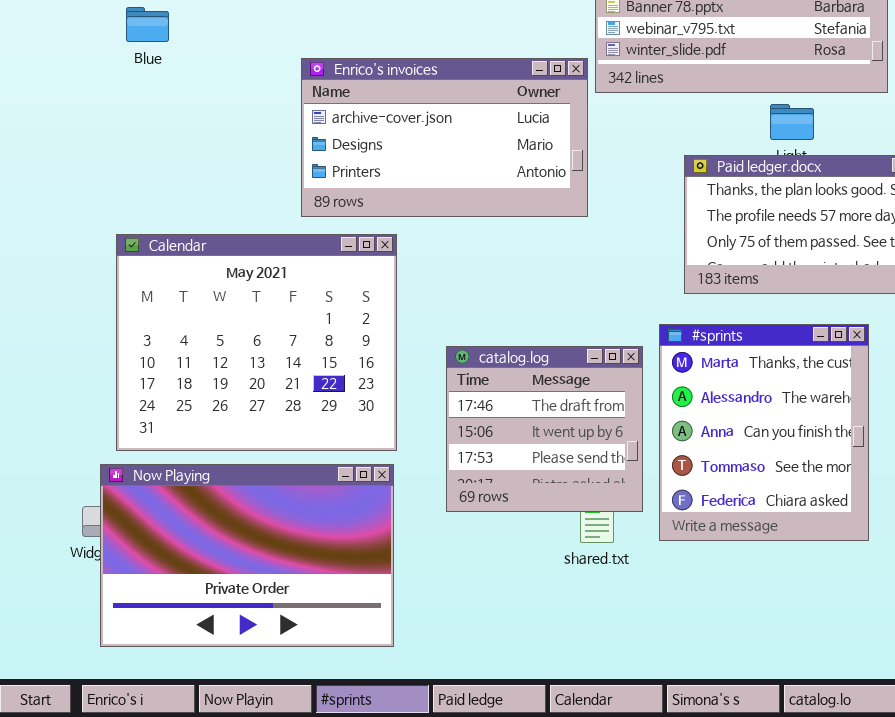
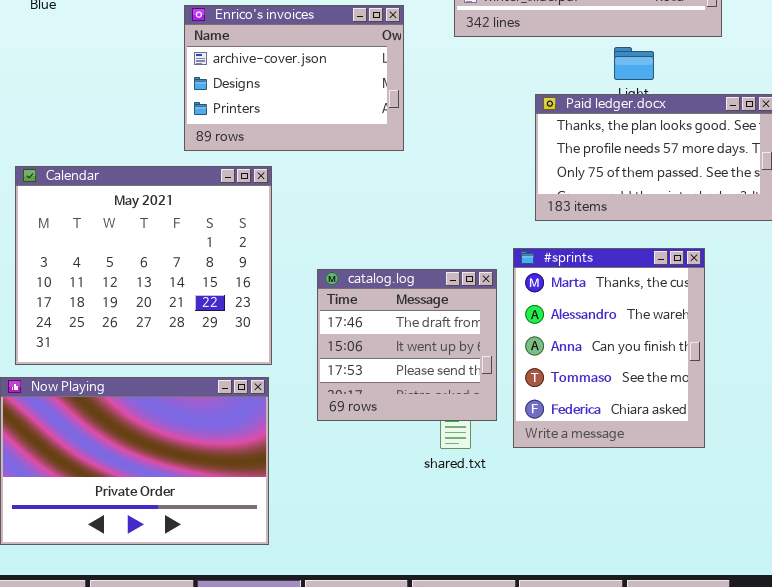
Enrico's invoices: [301,58,588,217] -> [184,5,404,151], resized

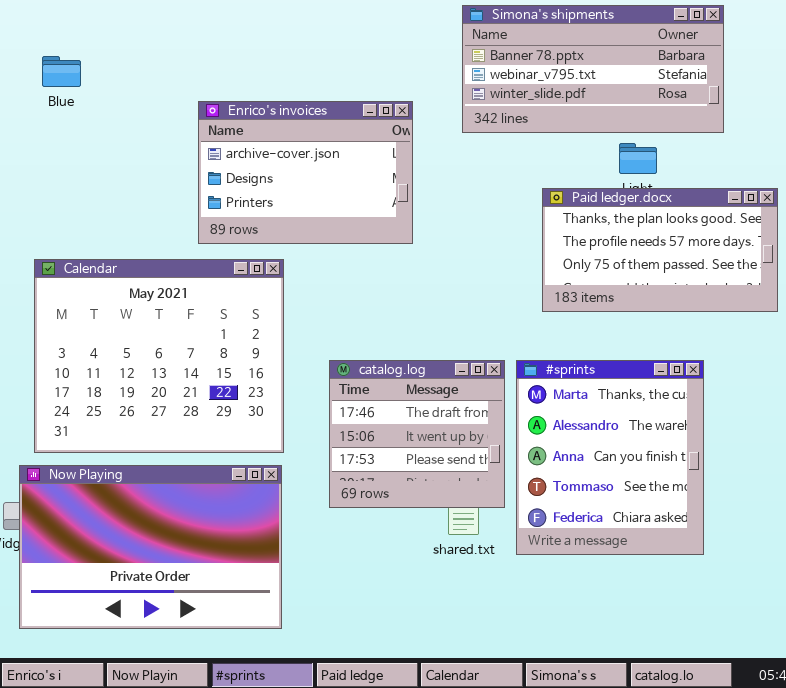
#sprints: [513,248,705,448] -> [516,360,704,555], moved

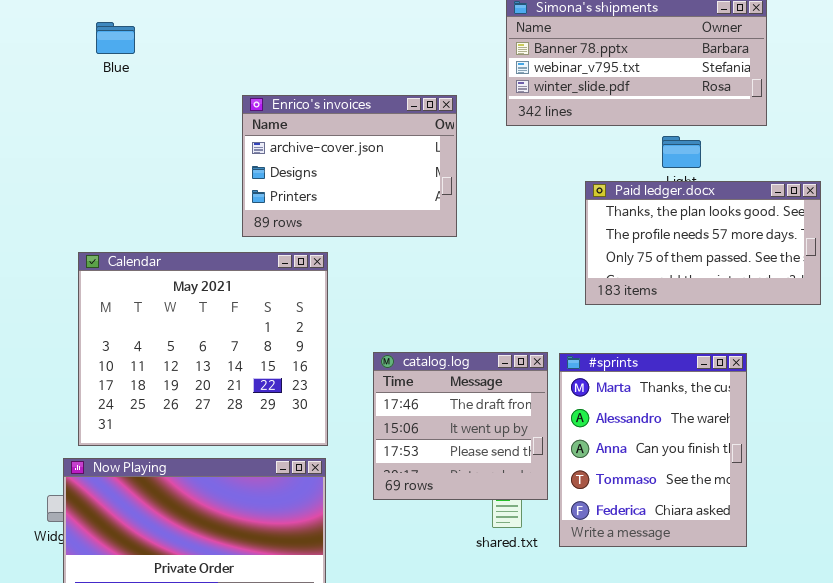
Blue: [42,56,81,87] -> [96,22,135,54], moved

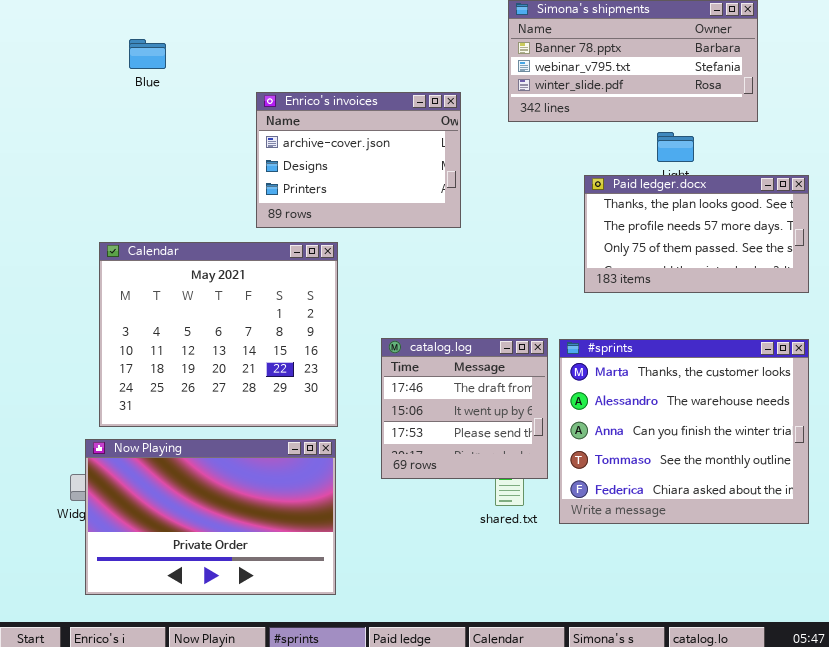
Blue: [96,22,135,54] -> [129,39,166,69], moved
#sprints: [559,353,747,547] -> [559,339,809,524], resized

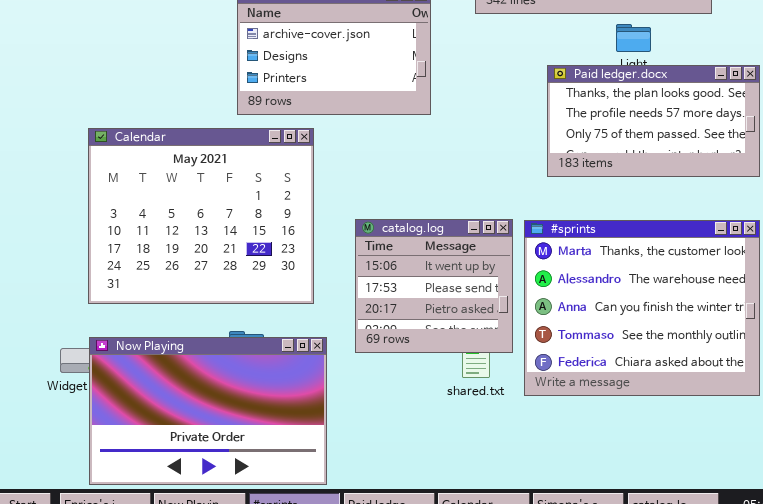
catalog.log: [381,338,548,479] -> [355,219,513,353], scrolled down 1 row
Now Playing: [85,439,336,595] -> [89,337,327,485], moved

